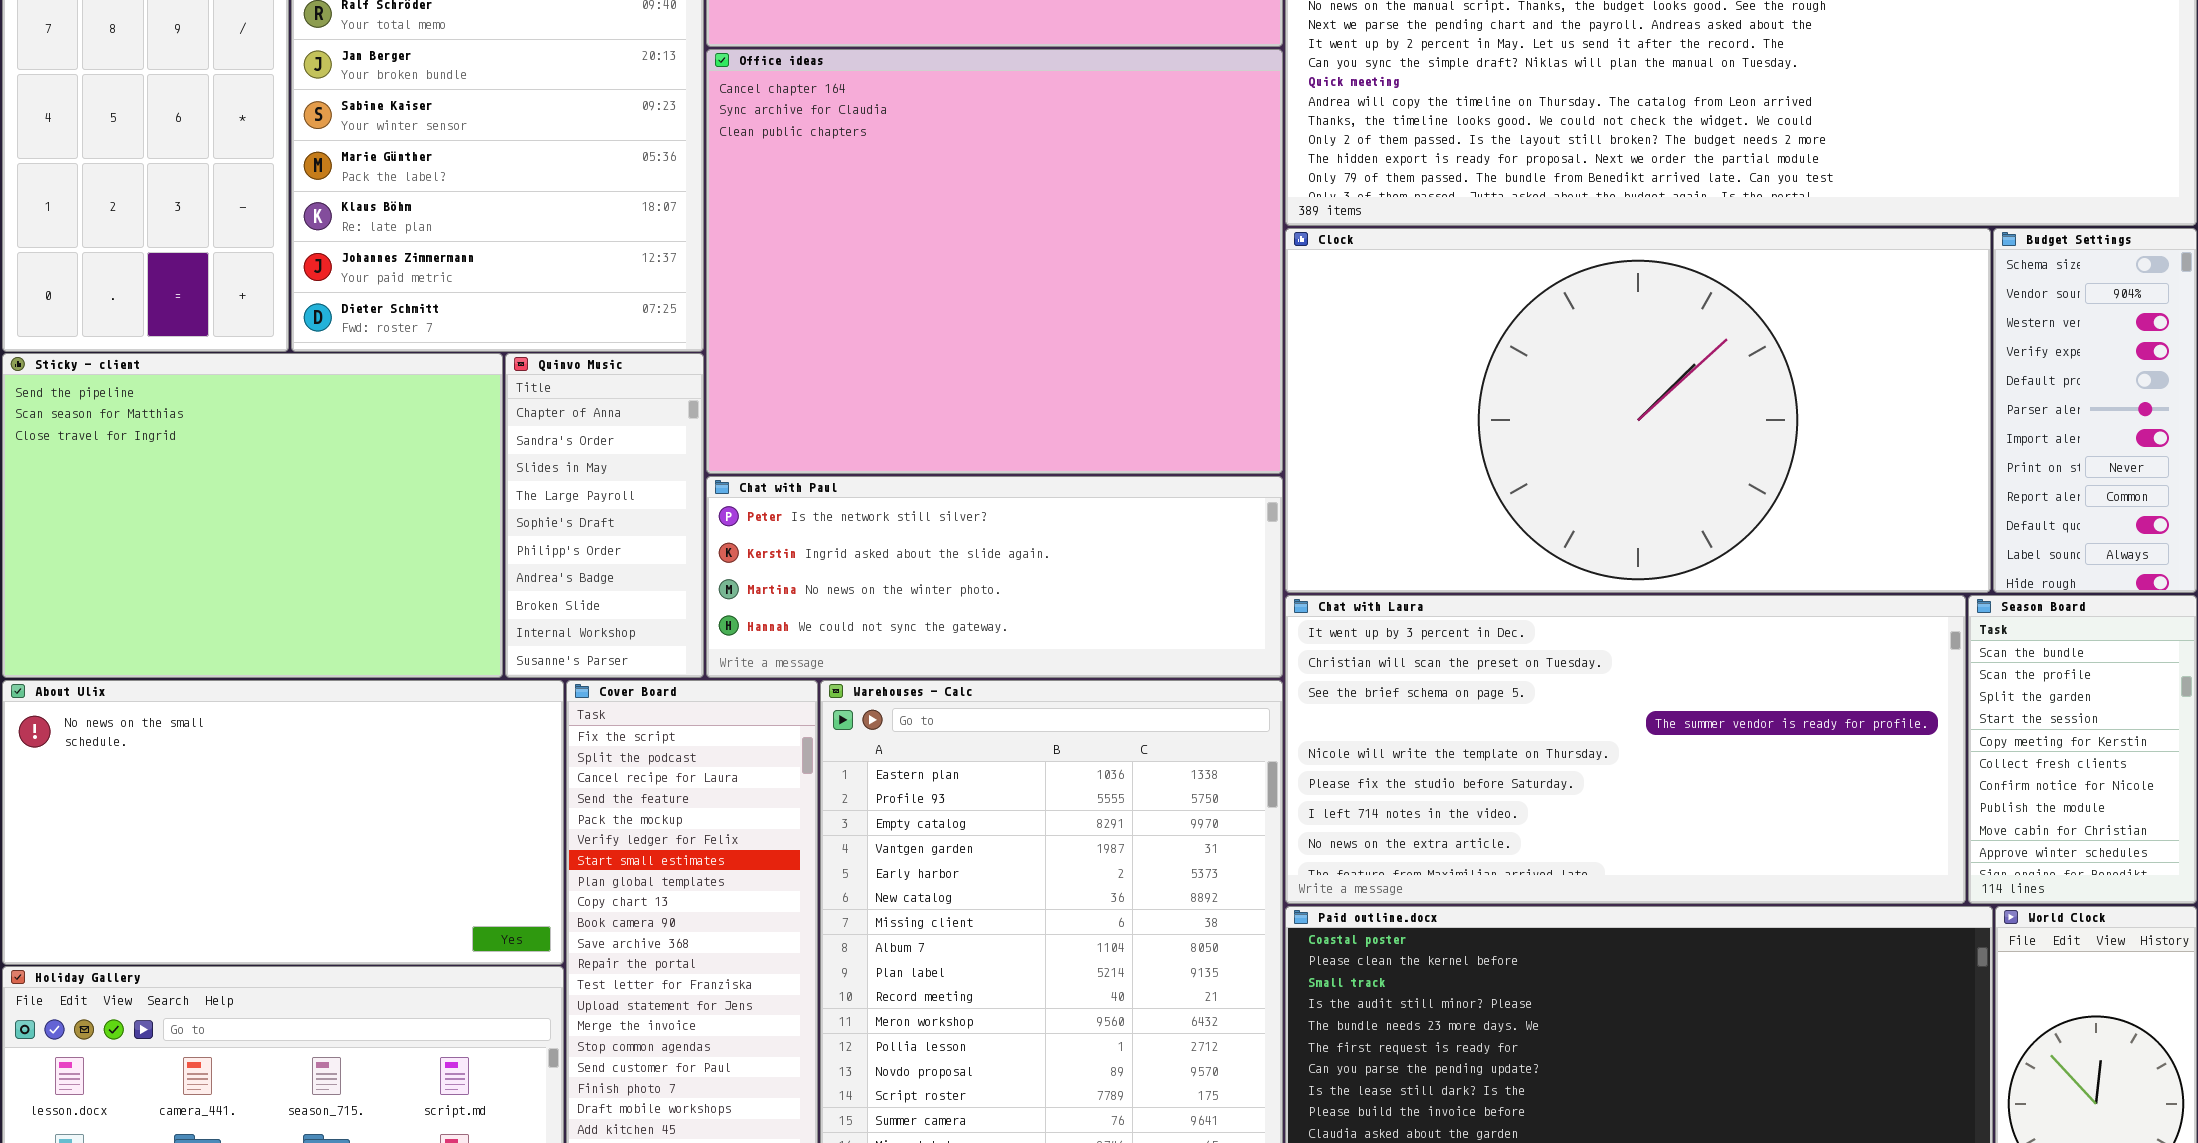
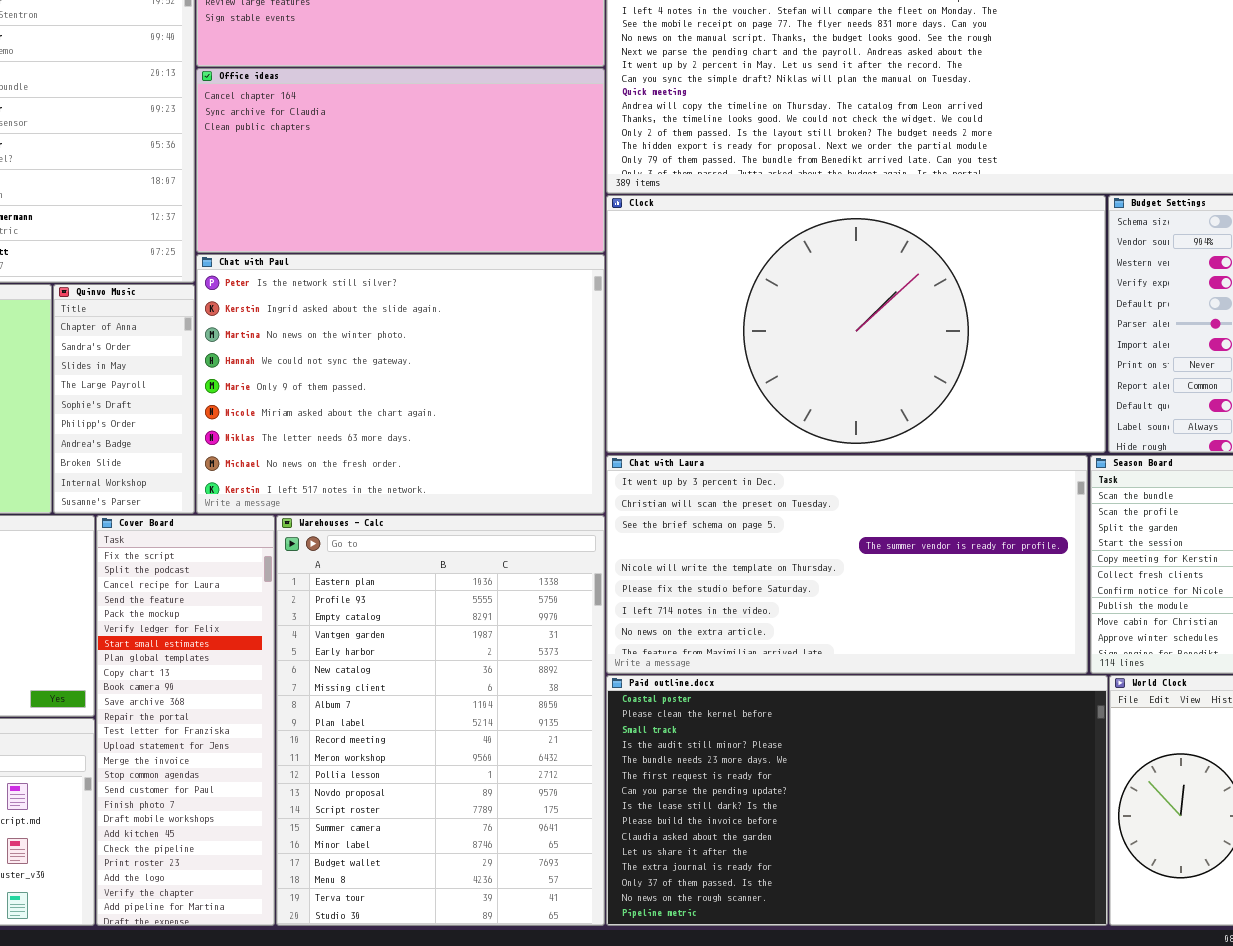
Office ideas: [706,49,1283,474] -> [196,68,605,253], resized
Chat with Paul: [706,476,1283,678] -> [196,254,605,514], resized

